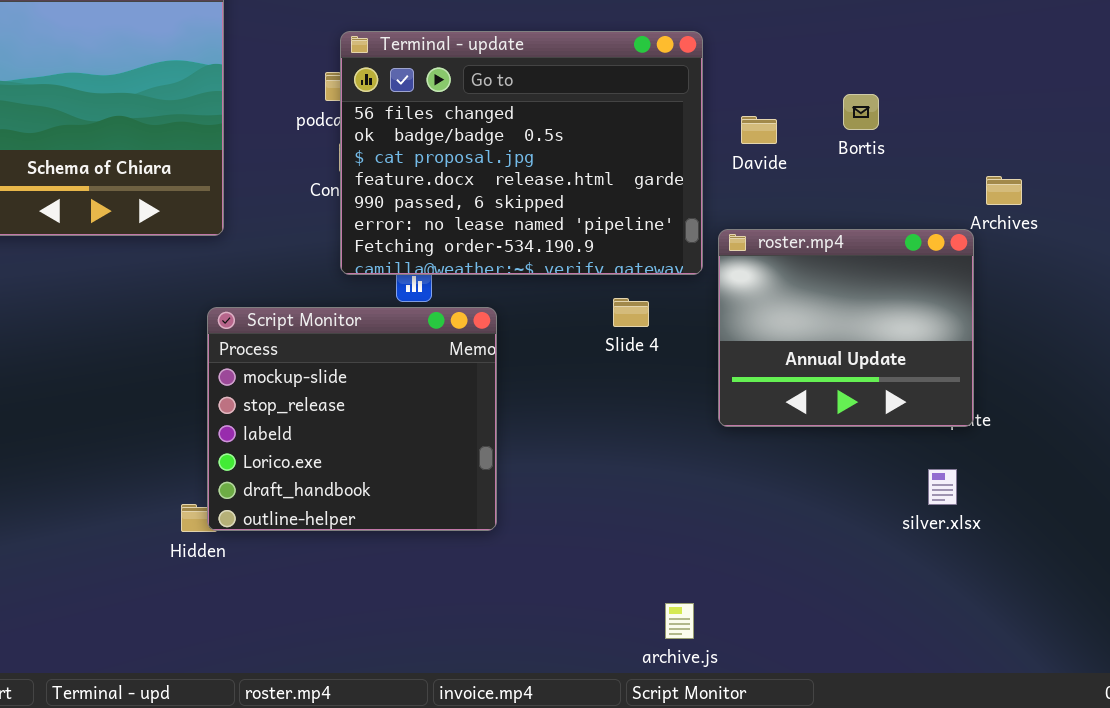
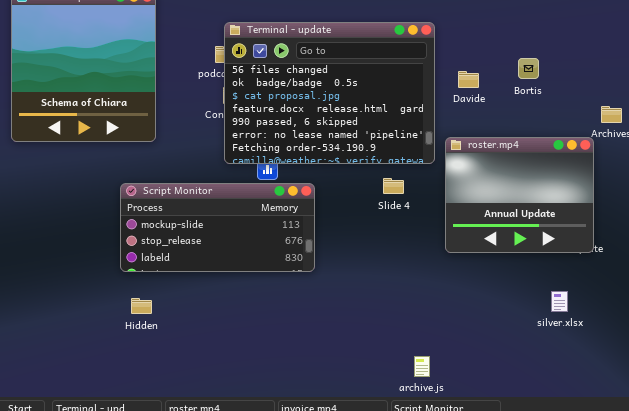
Script Monitor: [207,307,497,531] -> [120,183,315,272], resized
silver.xlsx: [928,469,957,505] -> [551,291,568,312], moved

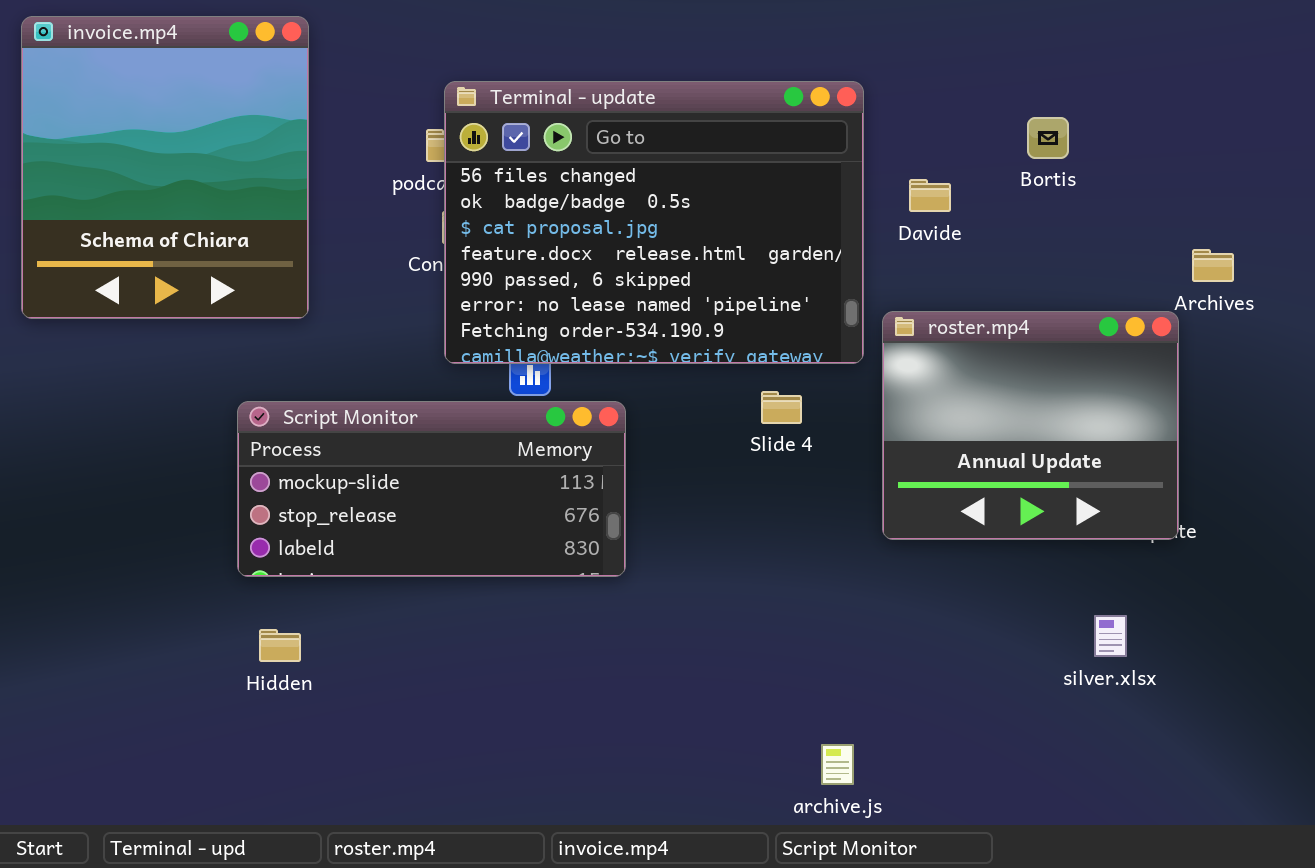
Bortis: [518,58,539,79] -> [1027,117,1069,159], moved

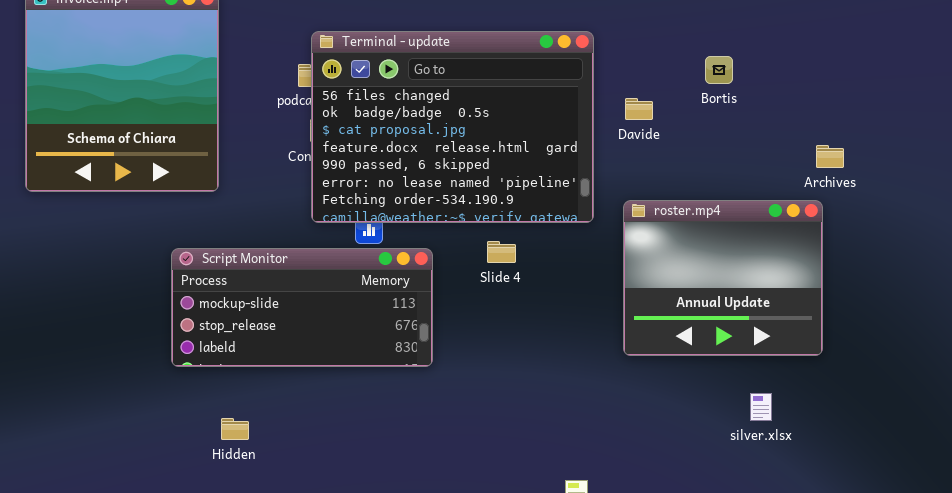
roster.mp4: [882,311,1179,540] -> [623,200,823,356], moved
Slide 4: [761,391,802,424] -> [487,241,516,263], moved
Hidden: [259,629,301,662] -> [221,418,249,440], moved

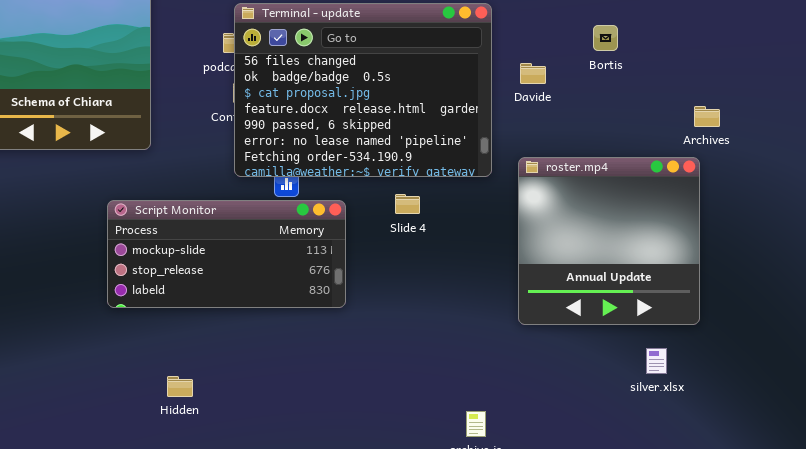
roster.mp4: [623,200,823,356] -> [518,157,700,325], resized
silver.xlsx: [750,393,772,421] -> [646,348,667,374], moved
Hidden: [221,418,249,440] -> [167,376,193,397], moved

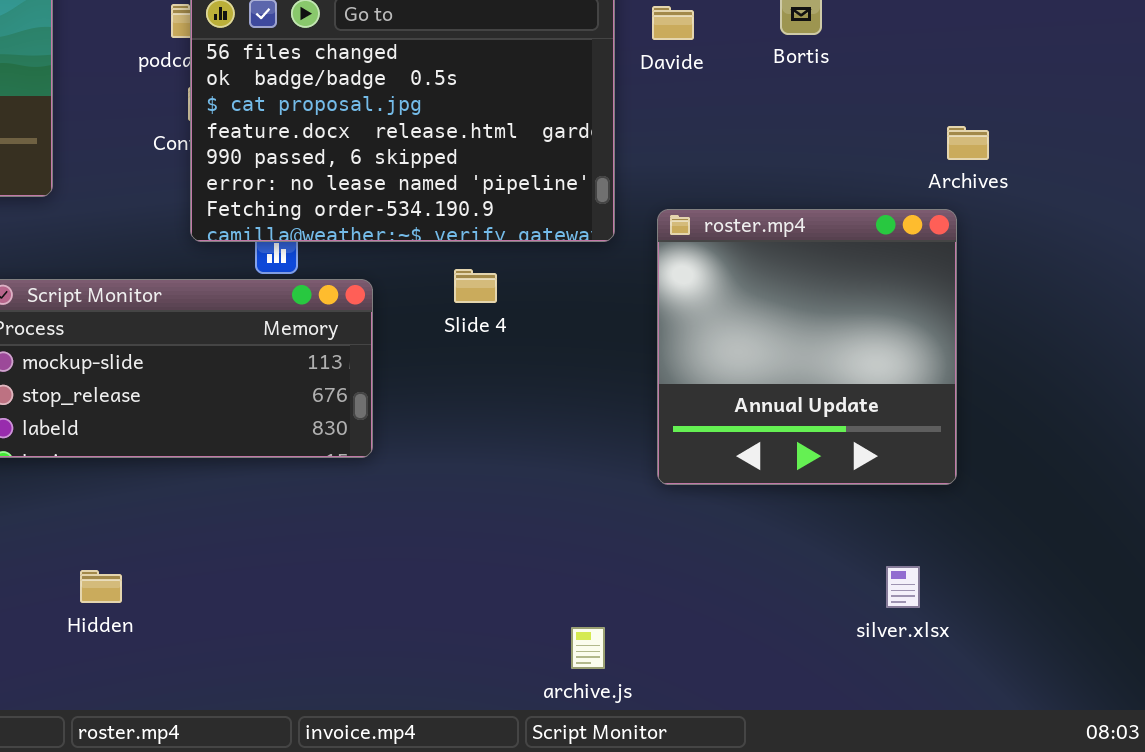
Davide: [520,63,546,84] -> [652,6,694,40], moved
silver.xlsx: [646,348,667,374] -> [886,566,920,608], moved

